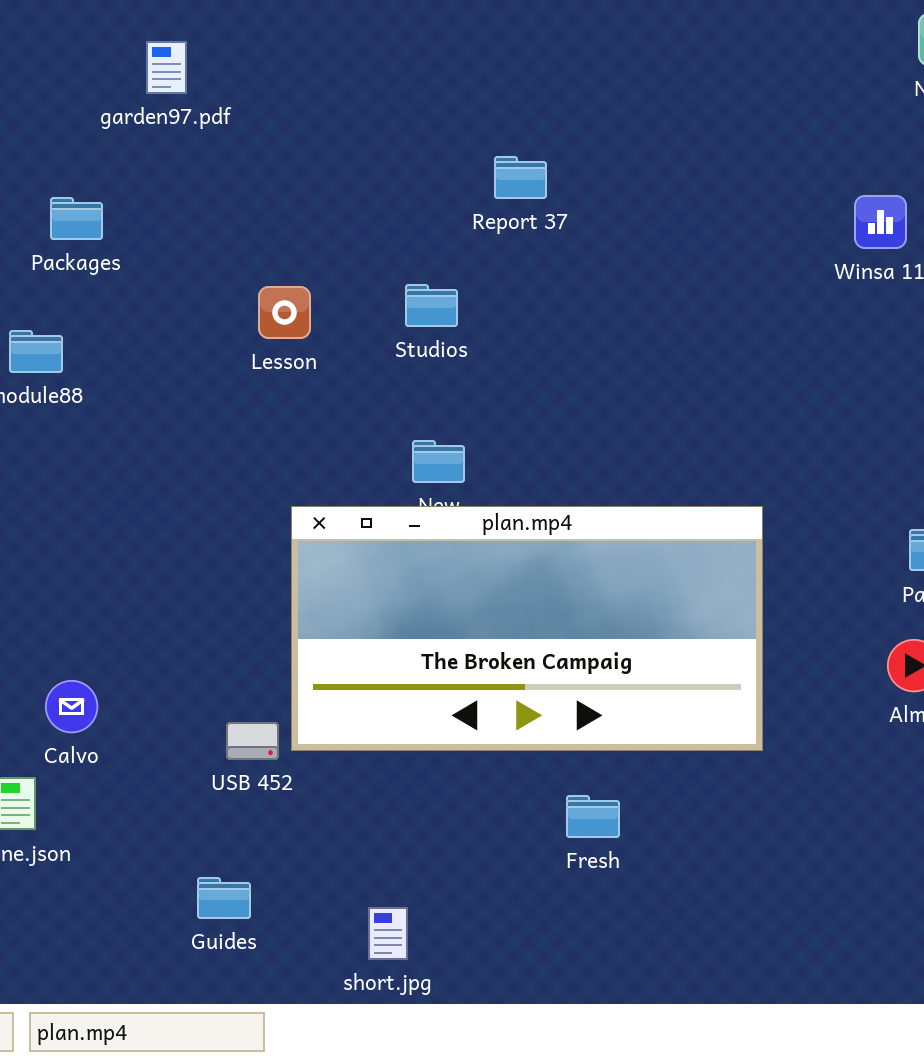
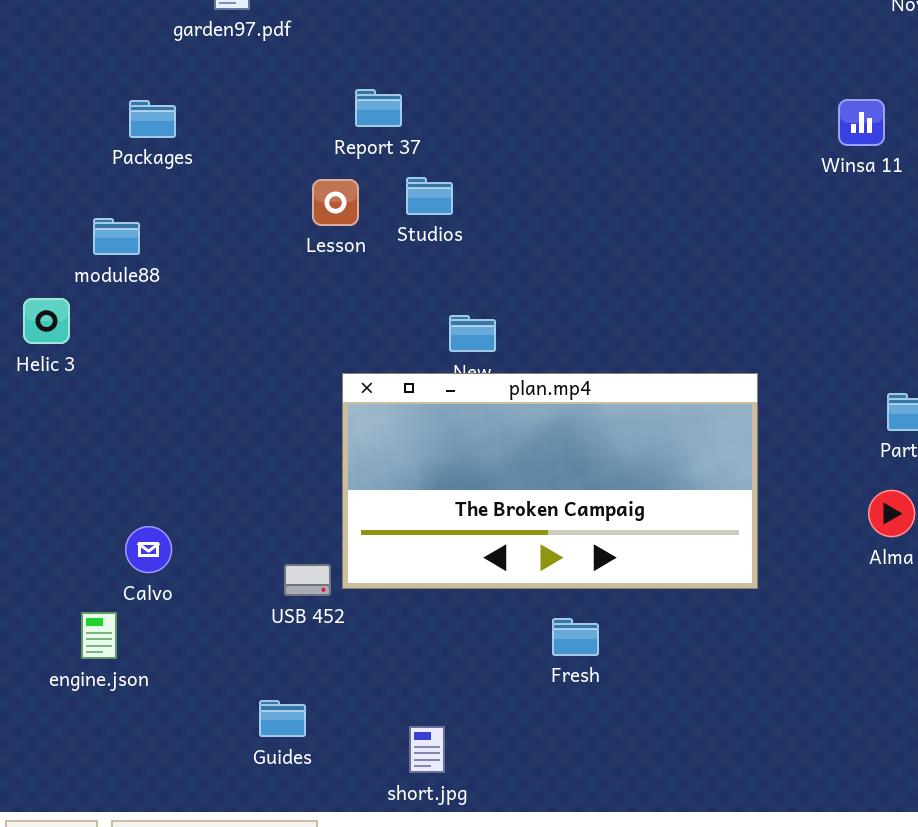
Report 37: [494,156,547,199] -> [355,89,402,127], moved
Studios: [405,284,458,327] -> [406,177,453,215], moved
Fresh: [566,795,620,838] -> [552,618,599,656], moved

